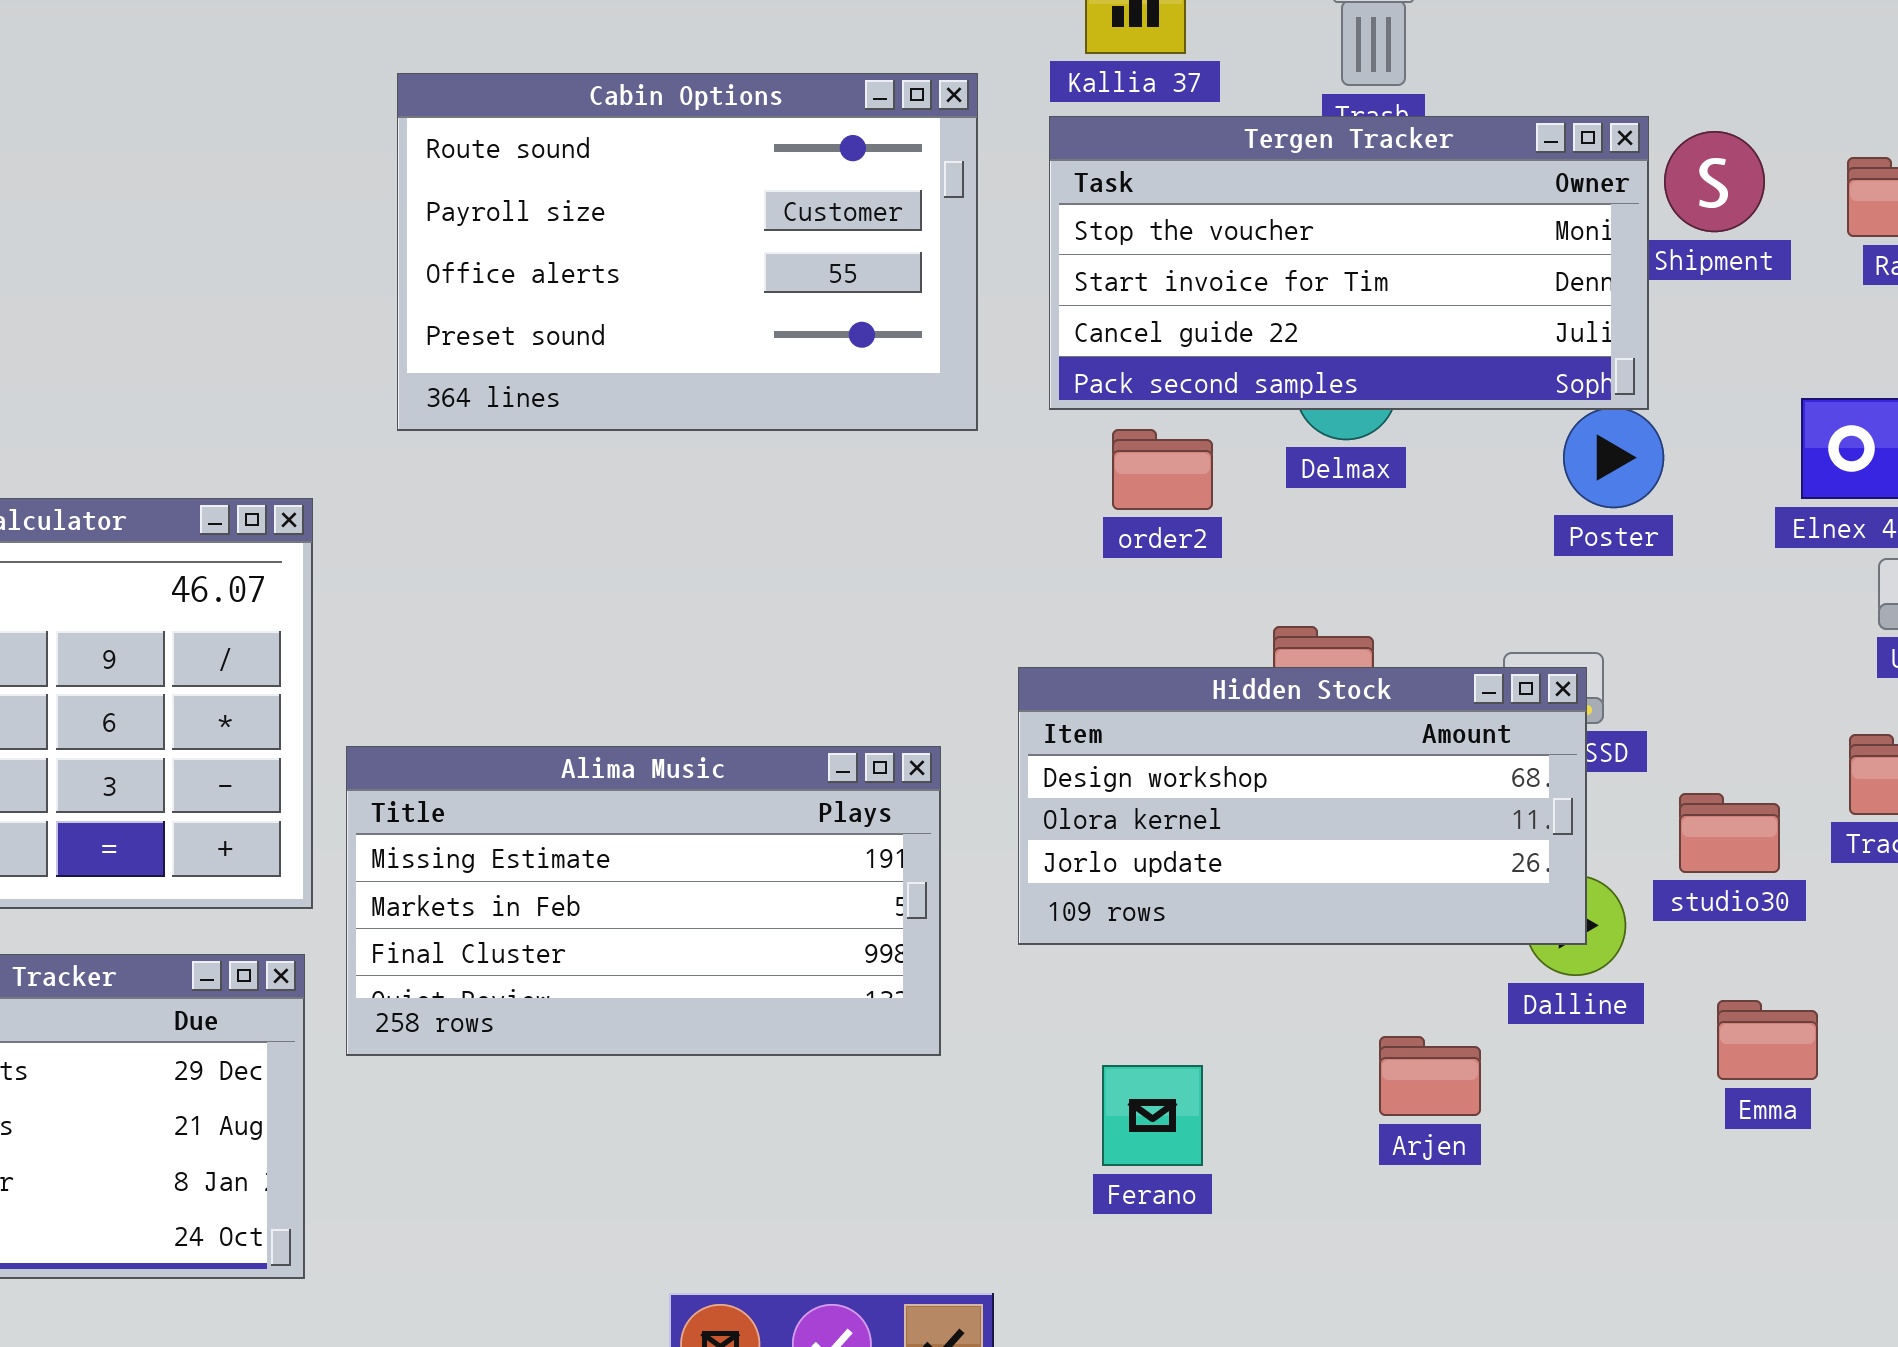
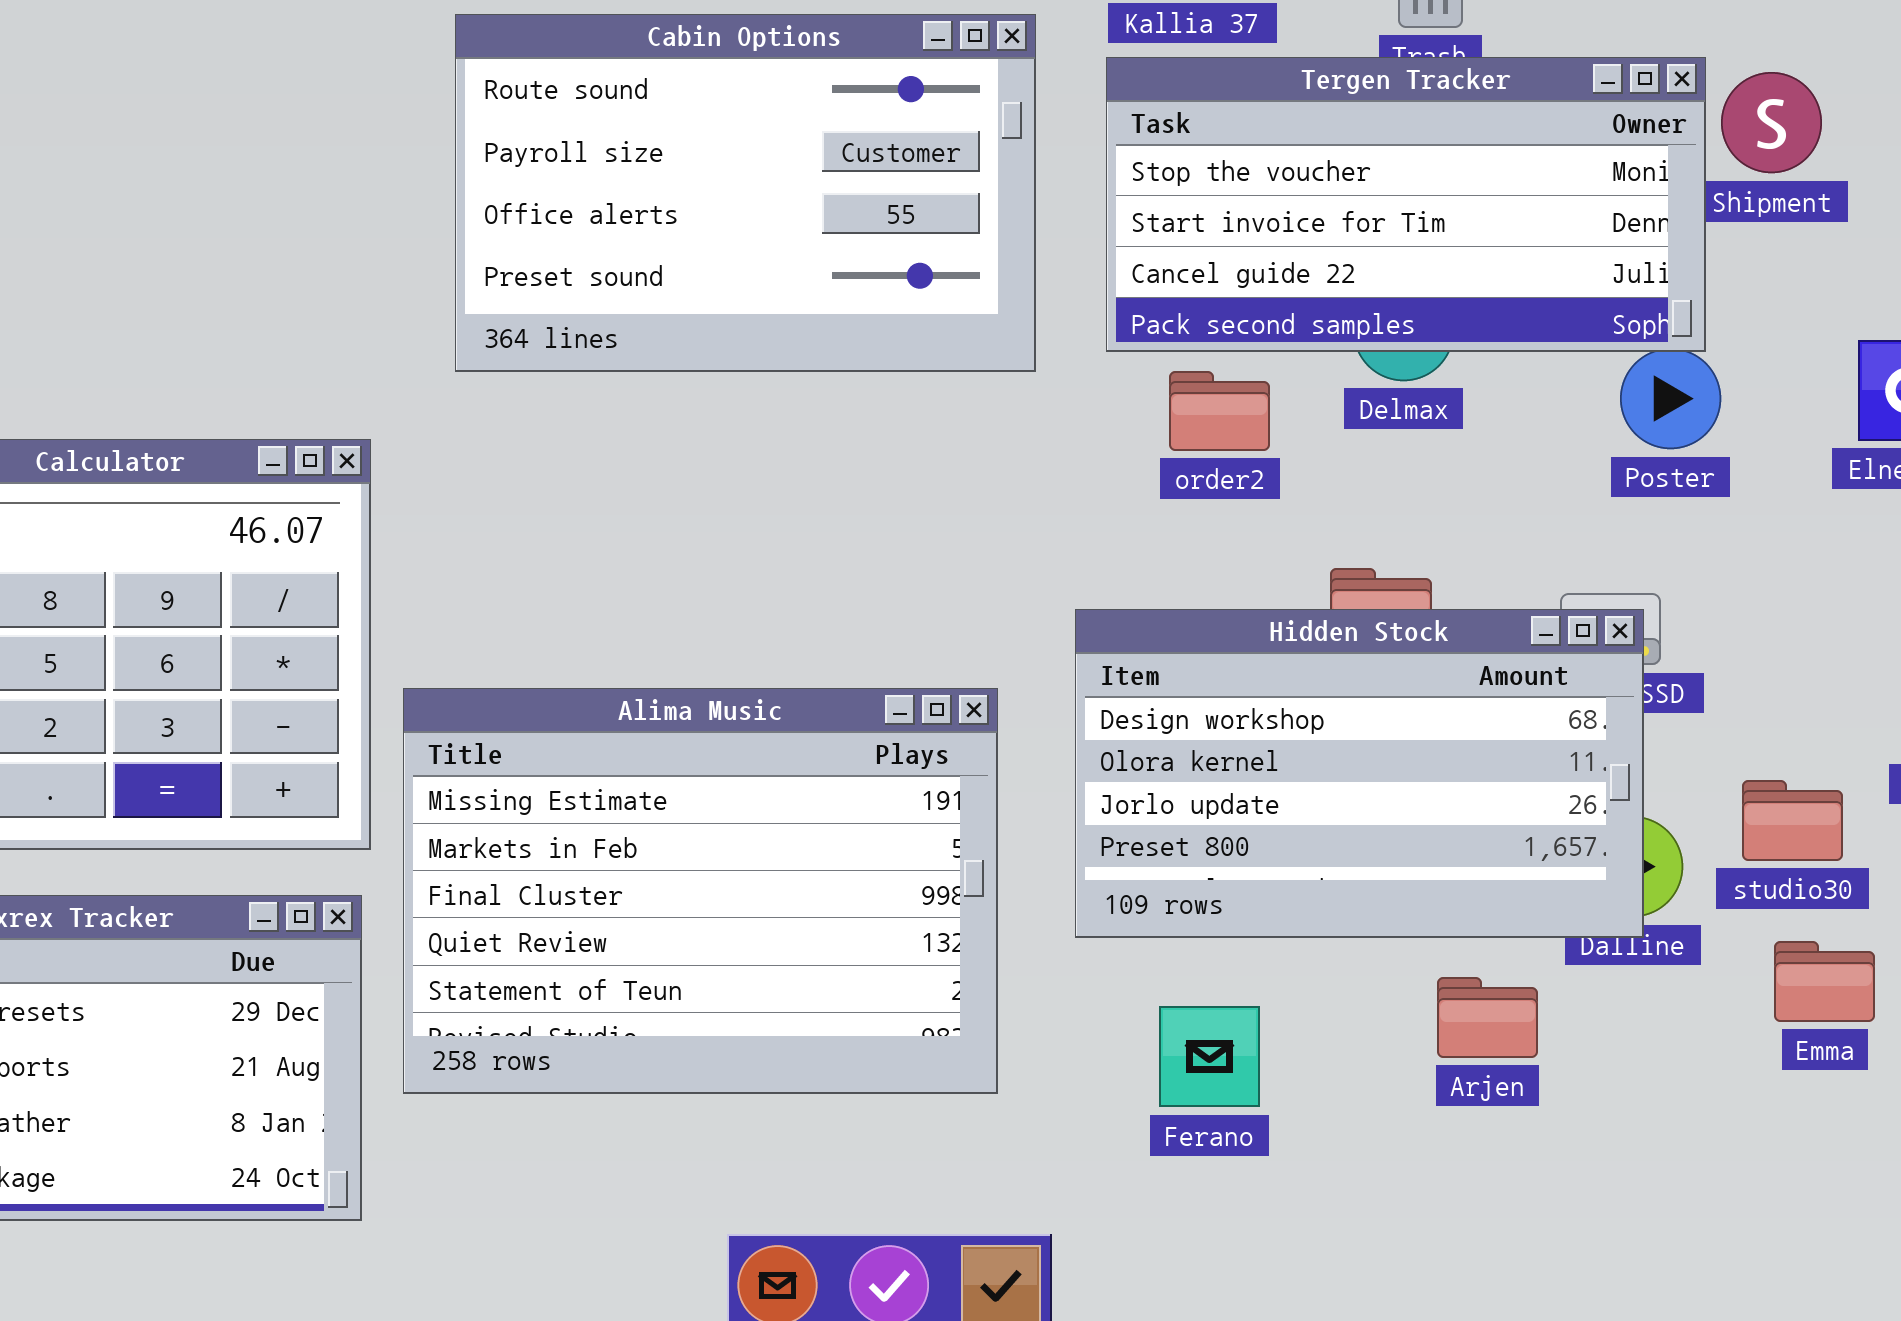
Hidden Stock: [1018,667,1587,945] -> [1075,609,1644,938], resized
Alima Music: [346,746,941,1056] -> [403,688,998,1094], resized
studio30: [1679,793,1780,873] -> [1742,780,1843,861], moved

